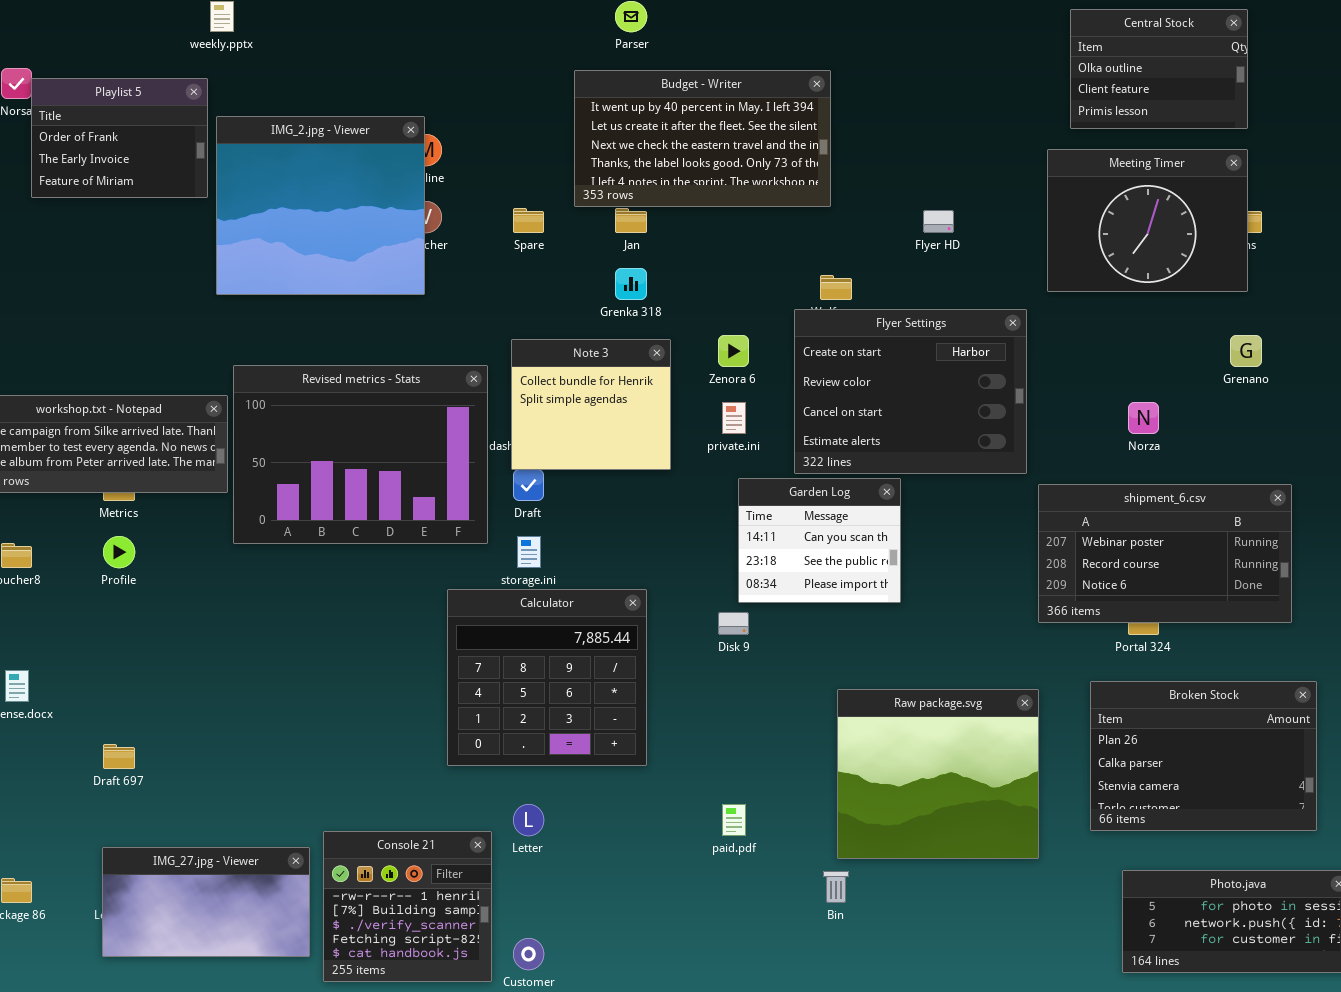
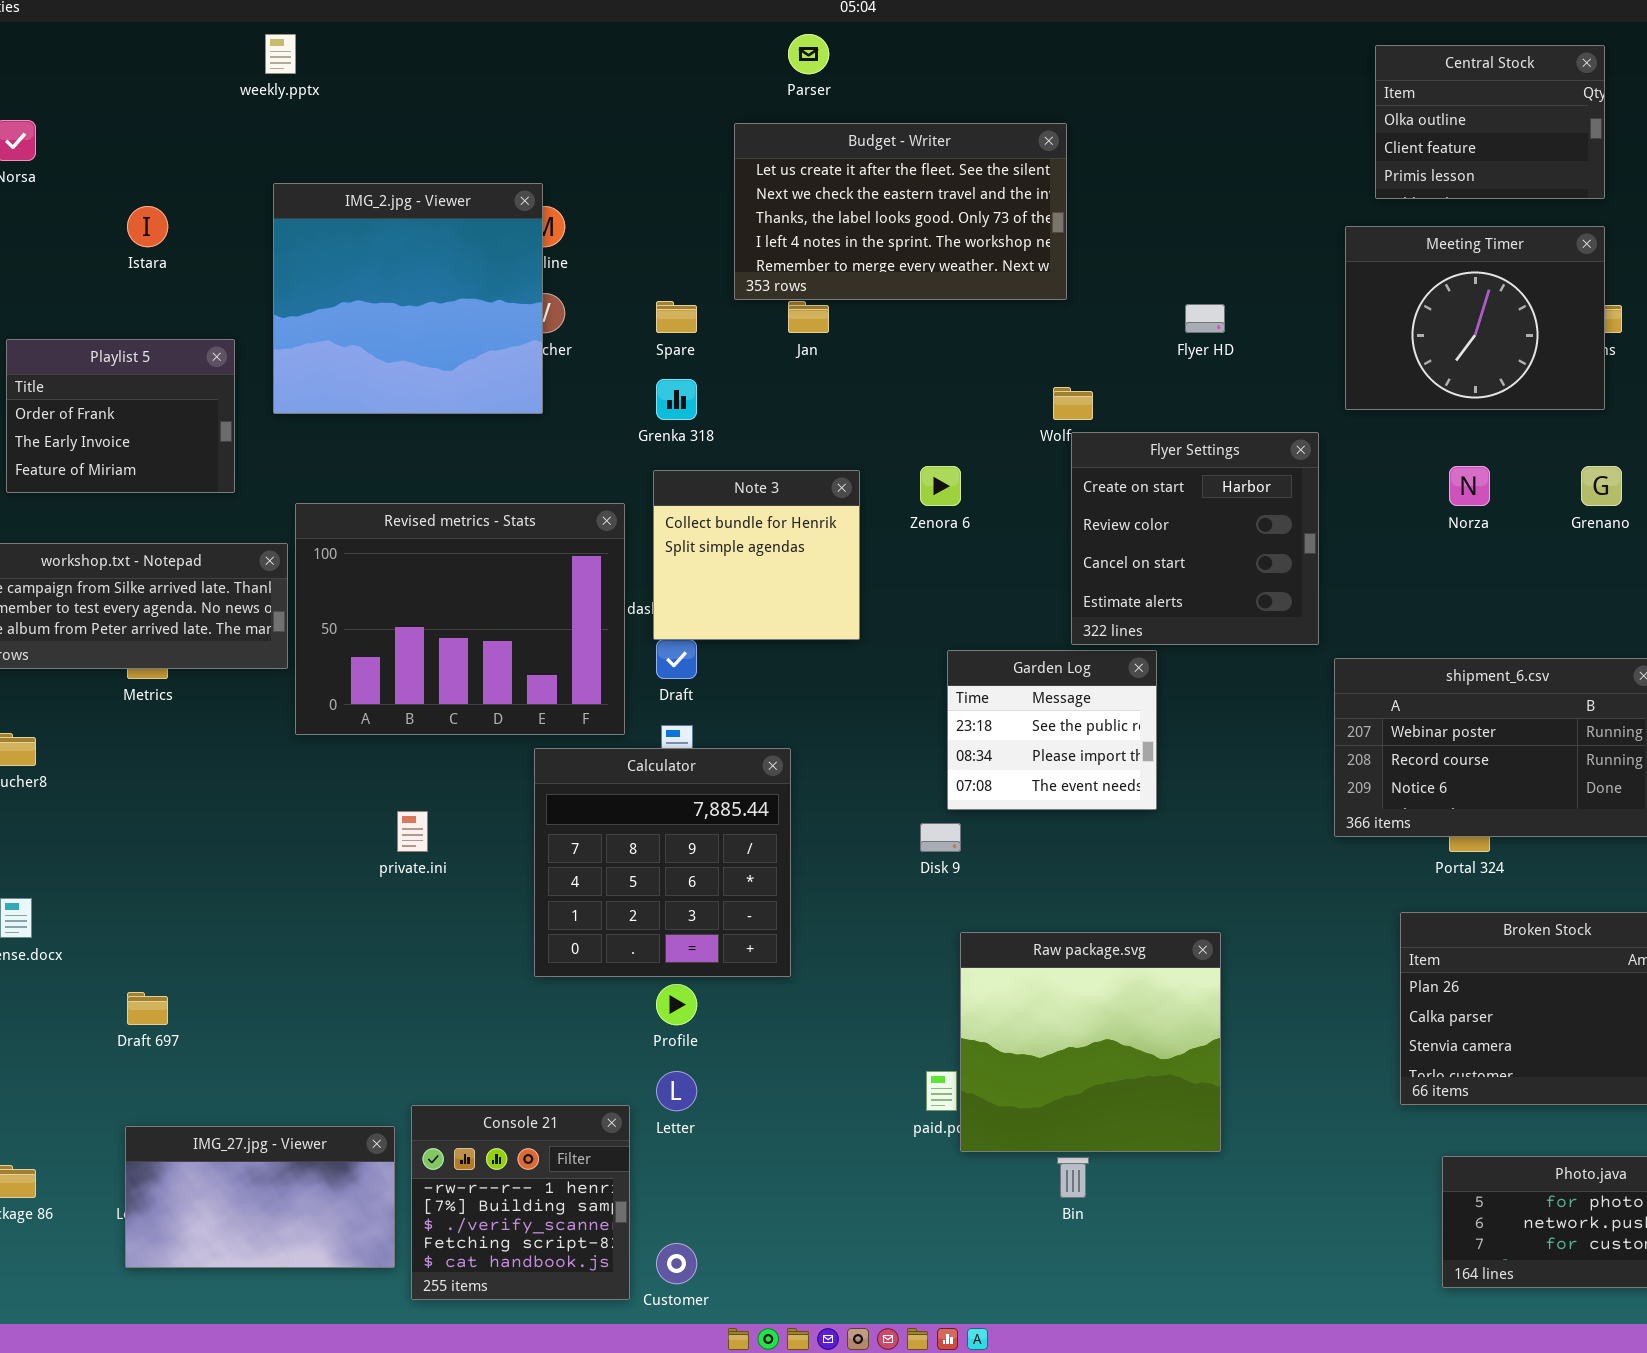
Budget - Writer: [574,70,831,207] -> [734,123,1067,300], scrolled down 1 row
Playlist 5: [31,78,208,198] -> [6,339,235,493], moved
Grenka 318: [615,268,647,300] -> [656,379,697,420], moved
Flyer Settings: [794,309,1027,474] -> [1071,432,1319,645], resized
private.ini: [722,402,746,434] -> [397,811,428,852], moved
Norza: [1128,402,1159,434] -> [1449,466,1490,506], moved
Garden Log: [738,478,901,603] -> [947,650,1157,810], scrolled down 1 row
Profile: [103,536,135,568] -> [656,984,697,1025], moved
Calculator: [447,589,647,766] -> [534,748,791,977], moved
Raw package.svg: [837,689,1039,859] -> [960,932,1221,1152], moved

